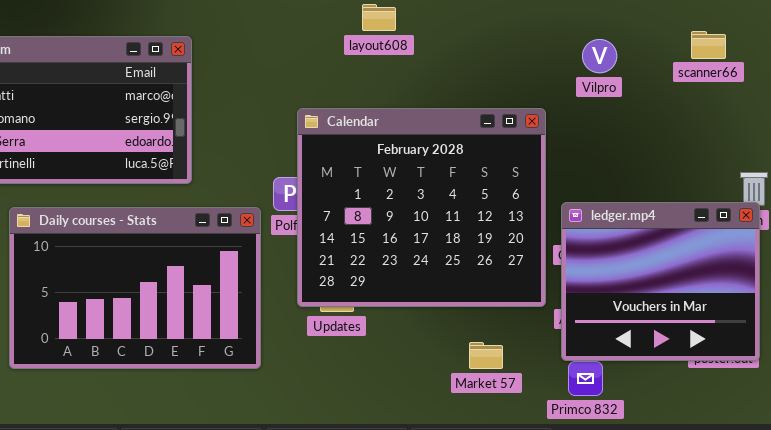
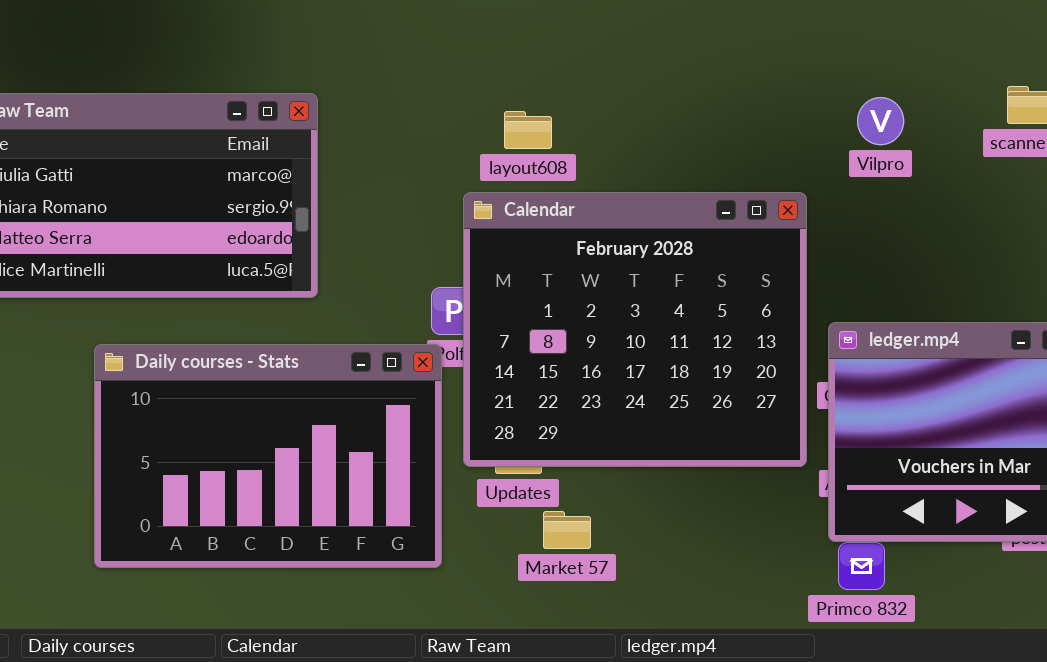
layout608: [362,4,396,31] -> [504,111,552,149], moved
Daily courses - Stats: [9,207,261,369] -> [94,344,442,568], moved
Market 57: [469,342,503,369] -> [543,511,591,549], moved

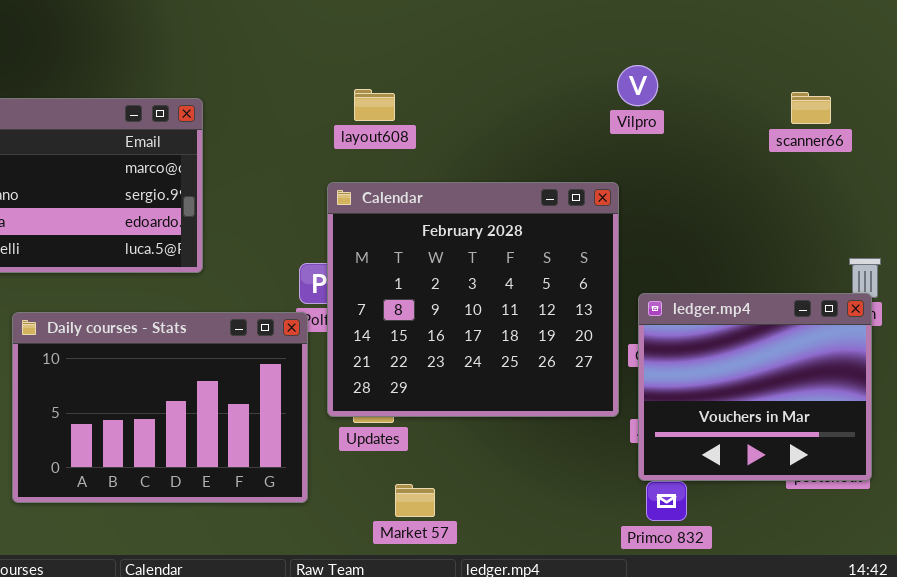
Vilpro: [857,97,904,145] -> [617,65,658,106], moved
layout608: [504,111,552,149] -> [354,89,395,121], moved
Market 57: [543,511,591,549] -> [395,484,435,517], moved

